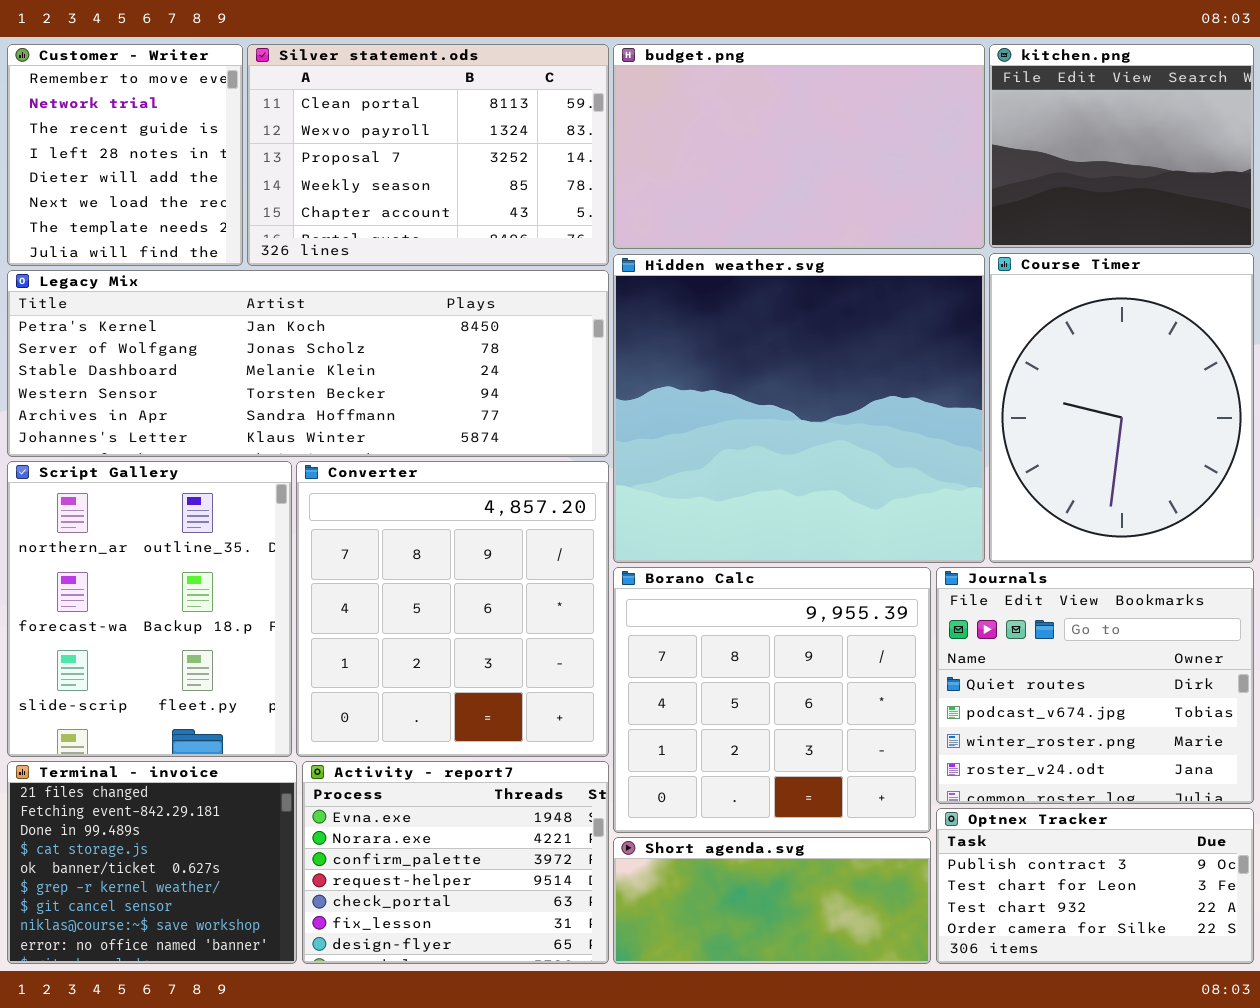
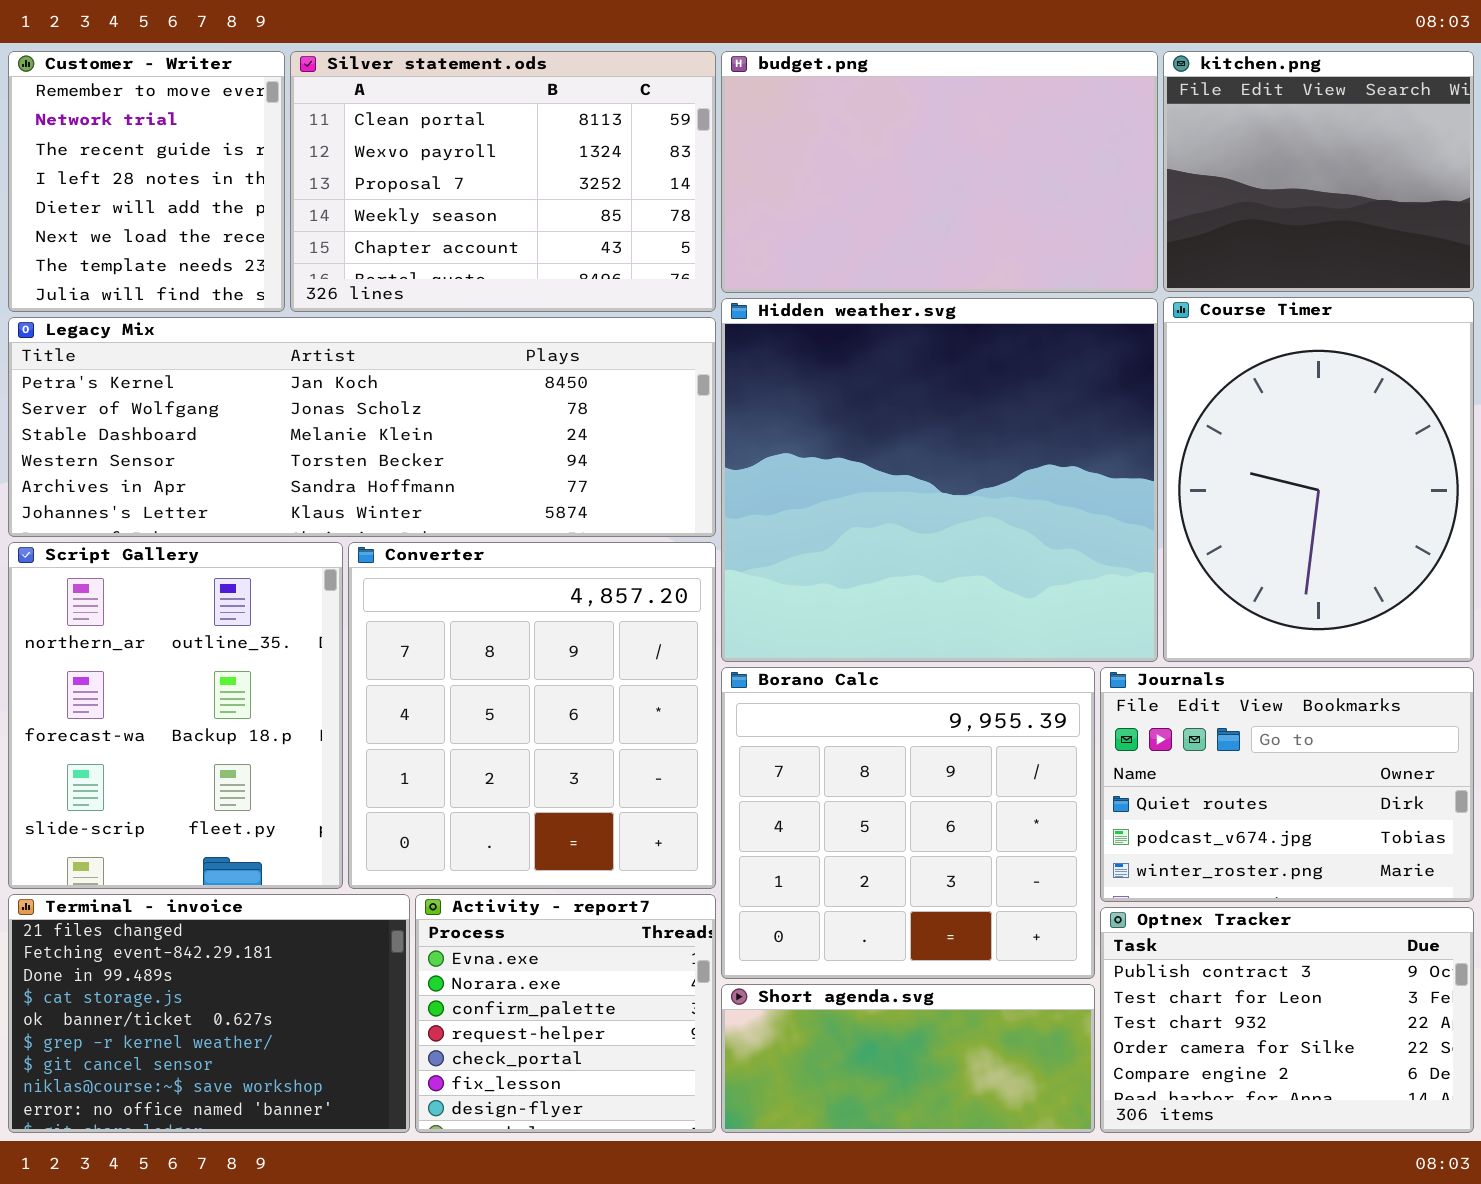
Journals: [936,567,1254,804] -> [1100,667,1474,902], resized
Terminal - invoice: [7,761,297,964] -> [8,894,410,1133], resized
Activity - report7: [302,761,609,964] -> [415,894,716,1133], resized
Optnex Tracker: [936,808,1254,964] -> [1100,907,1474,1133], resized

